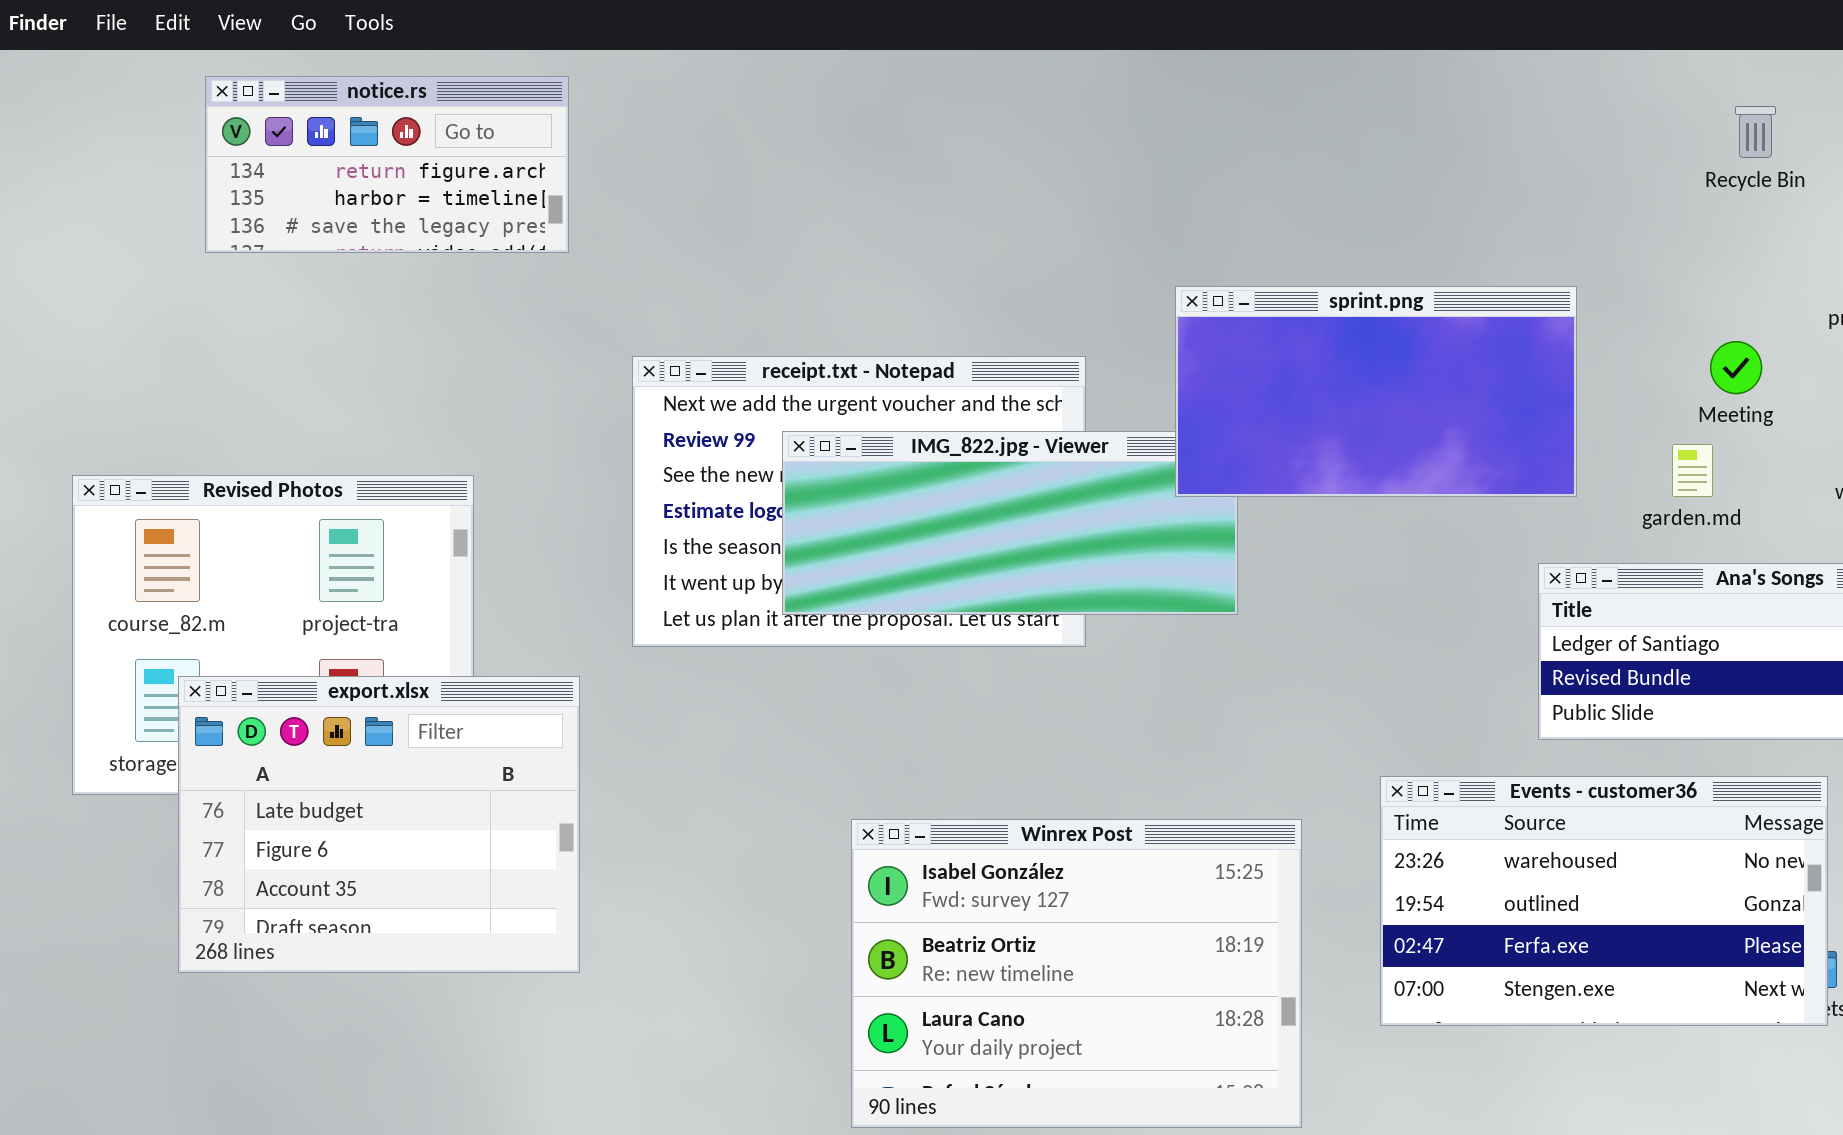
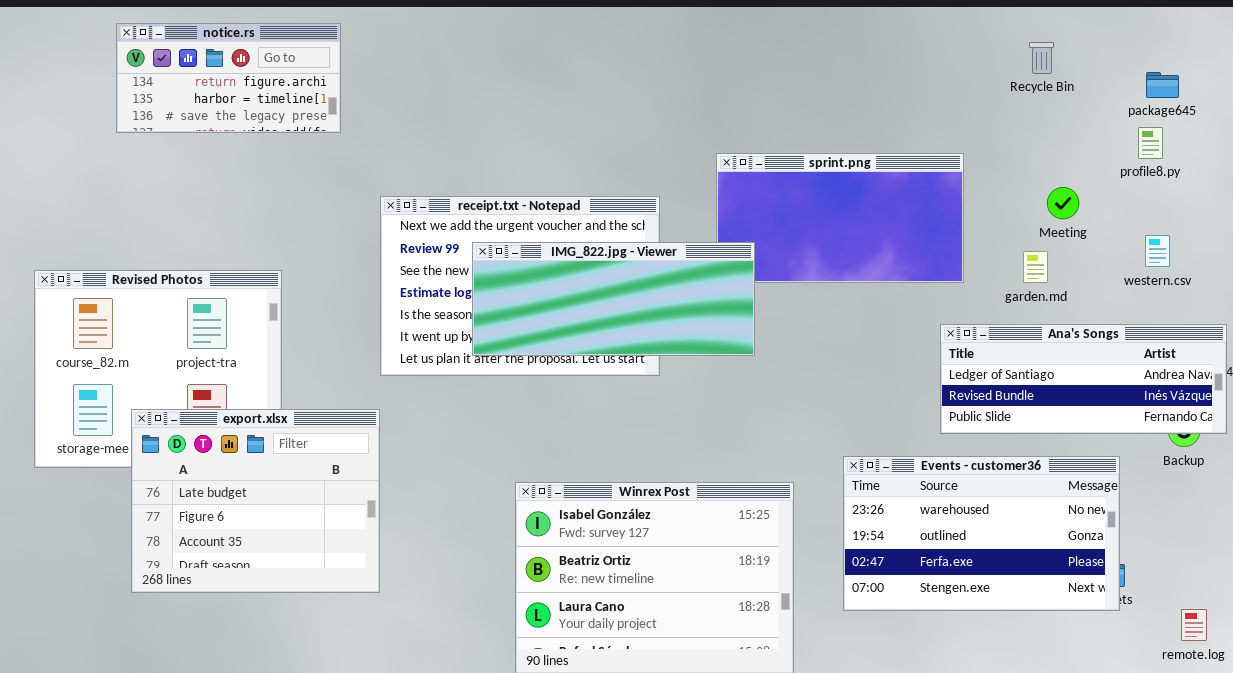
Recycle Bin: [1735,106,1776,158] -> [1029,42,1054,74], moved
IMG_822.jpg - Viewer: [782,431,1238,615] -> [472,242,755,356], raised
export.xlsx: [178,676,580,973] -> [131,409,380,593], moved

